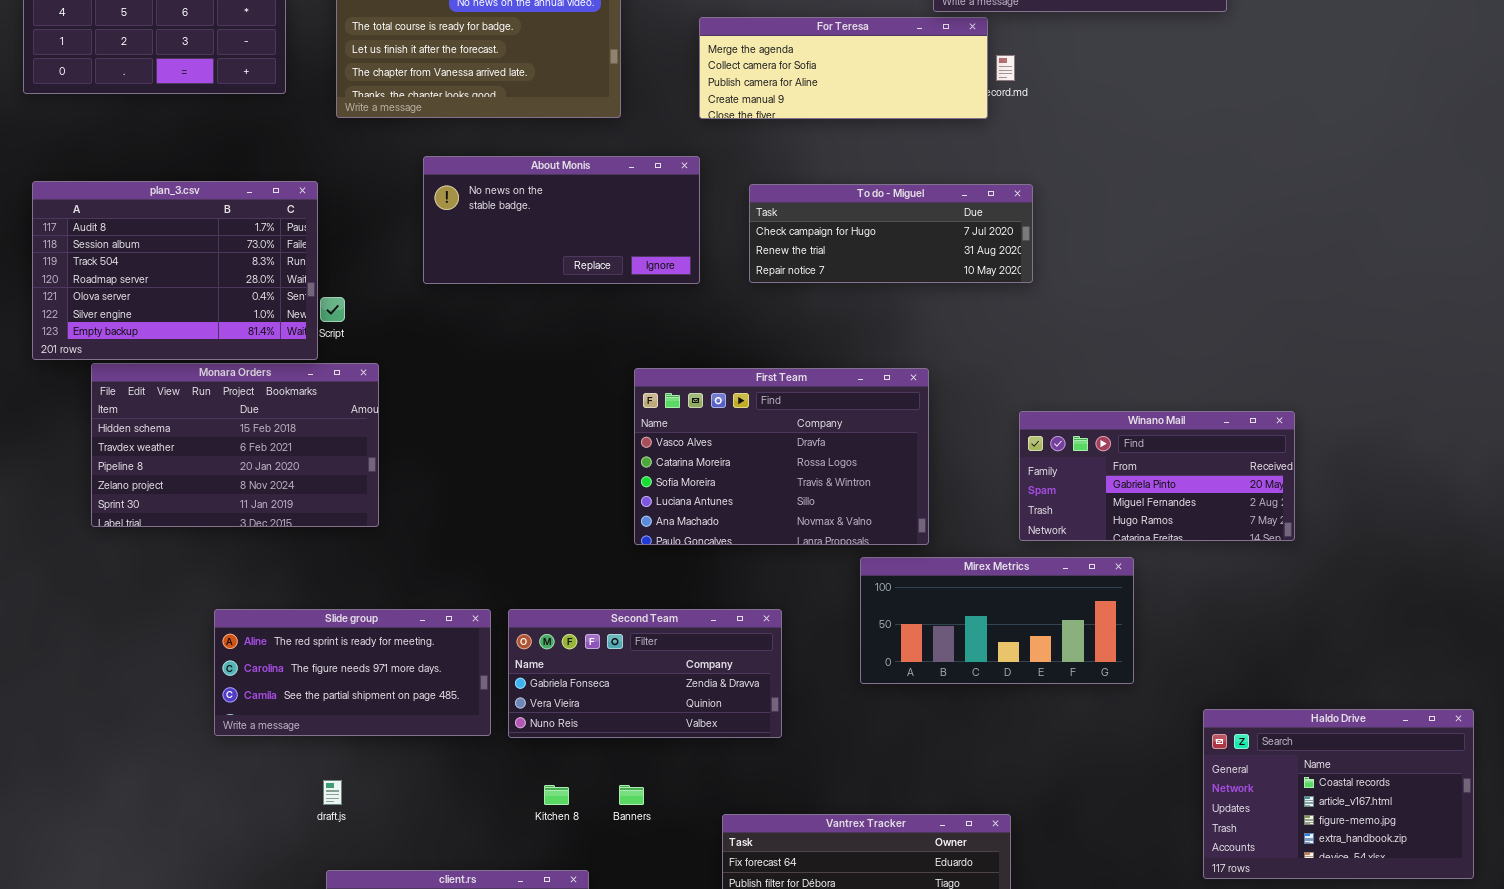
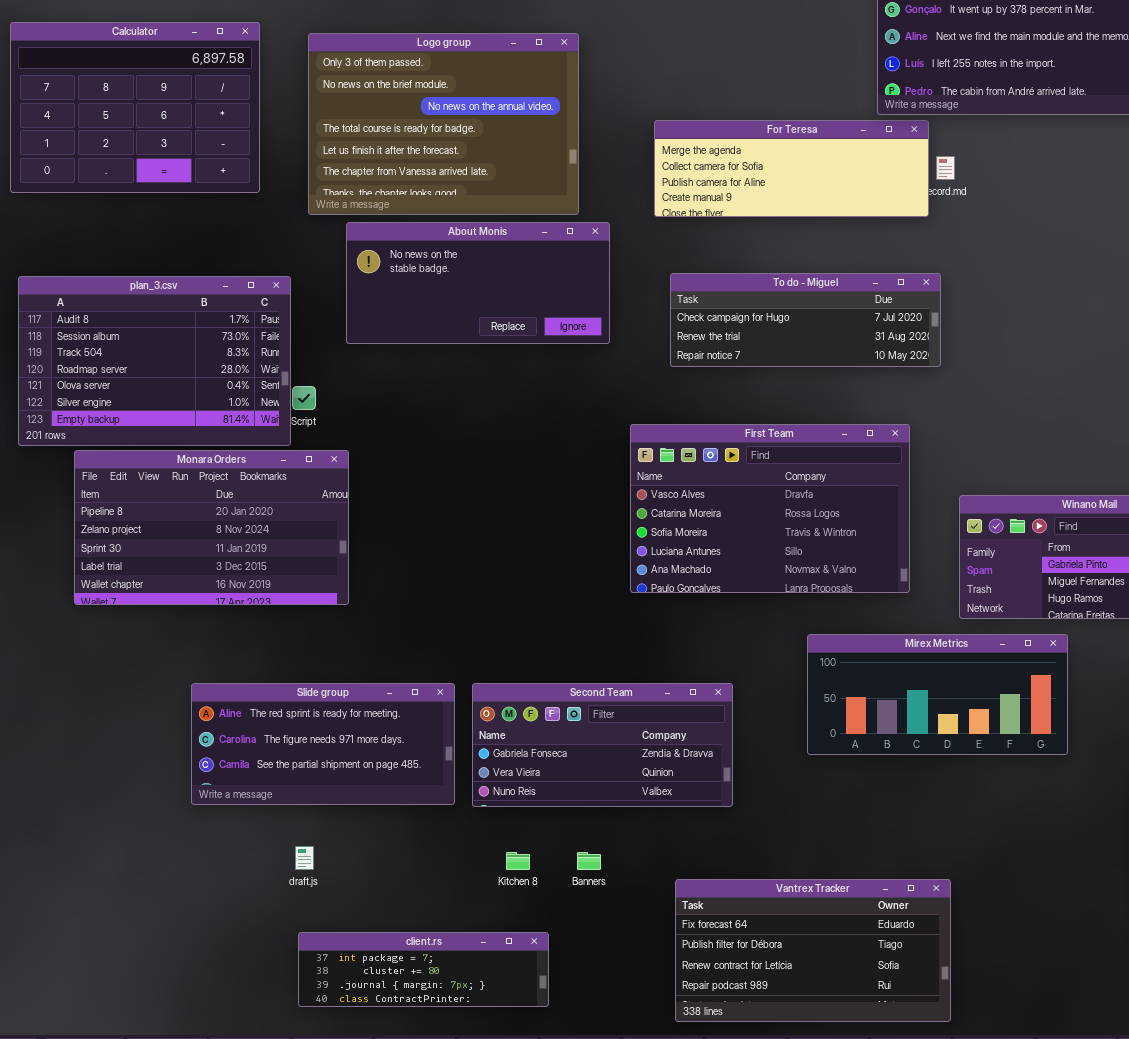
About Monis: [423,156,700,284] -> [346,222,610,344], moved
To do - Miguel: [749,184,1033,283] -> [670,273,941,367], moved
Monara Orders: [91,363,379,527] -> [74,450,349,605], scrolled down 2 rows
First Team: [634,368,929,545] -> [630,424,910,593], moved

